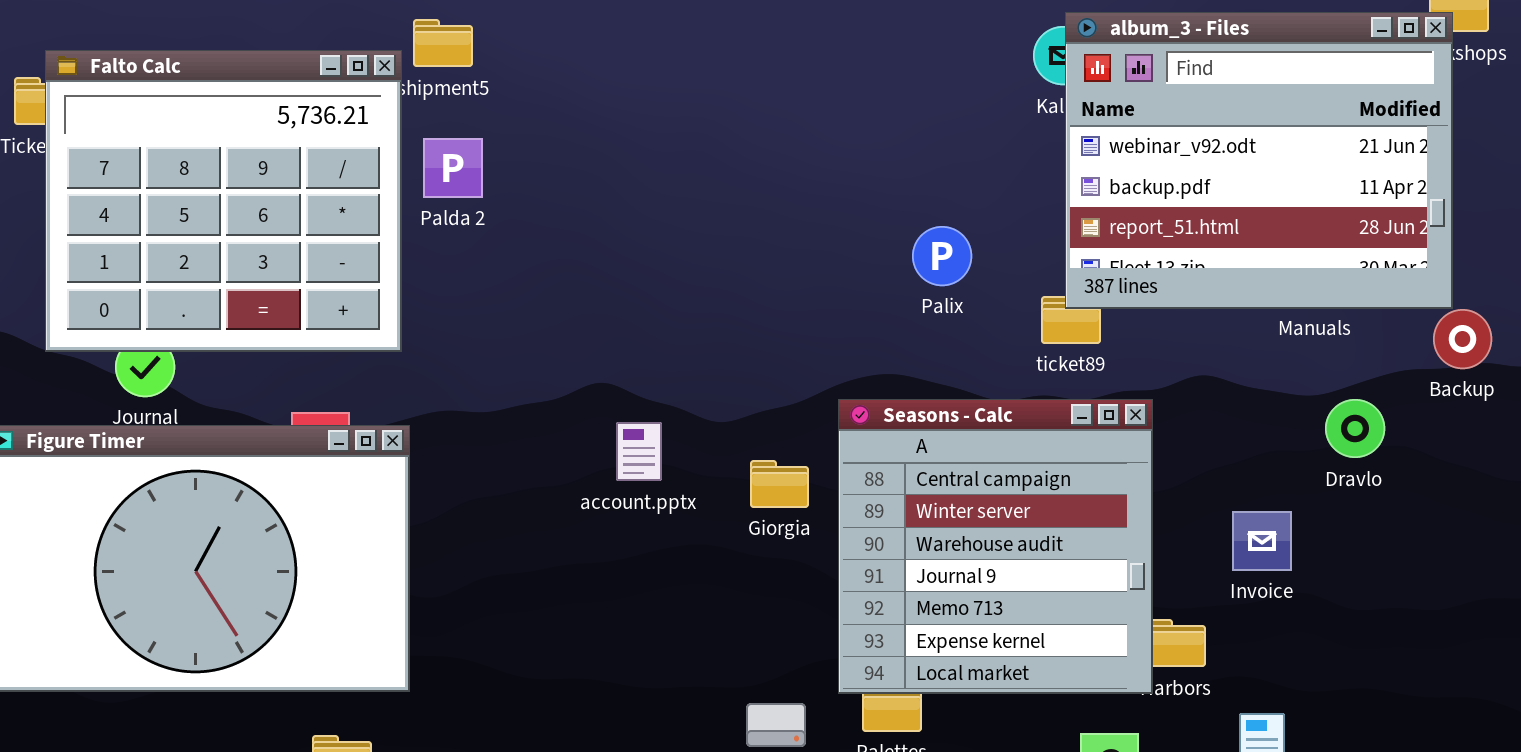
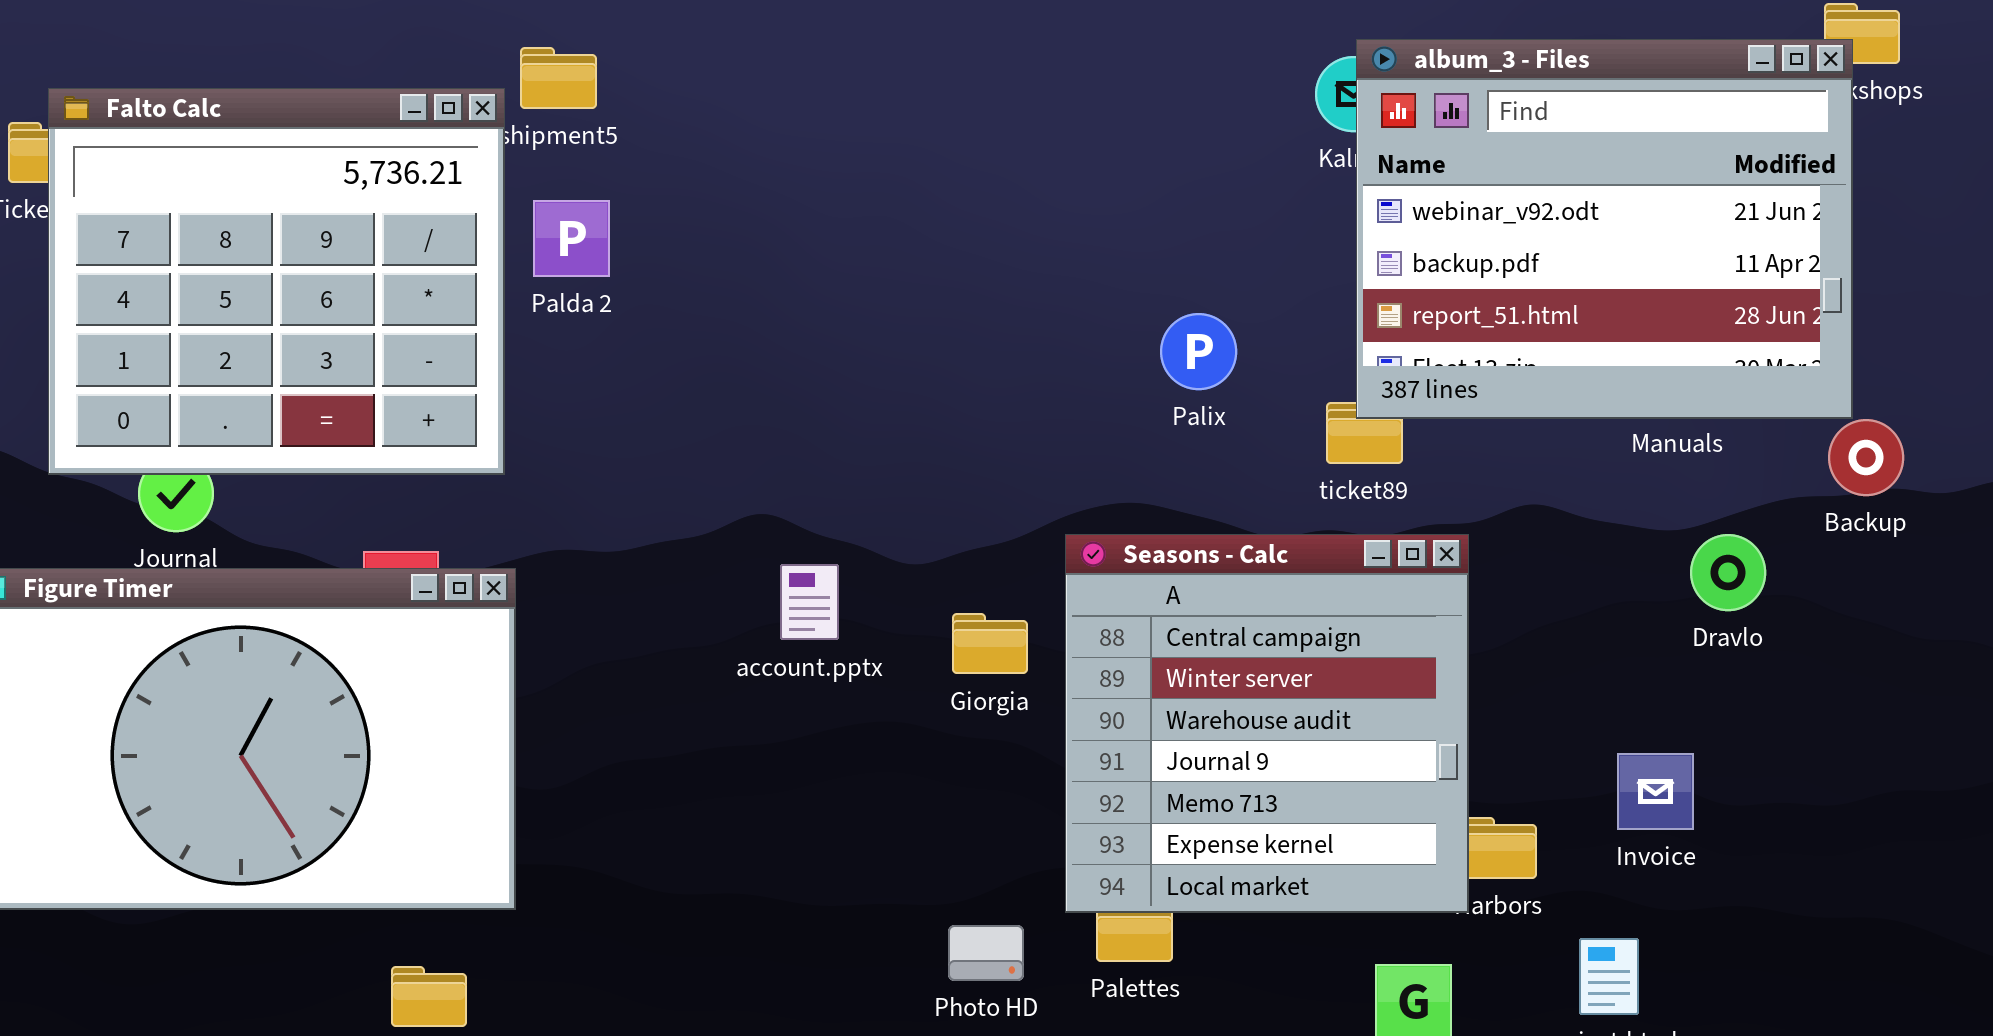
Invoice: [1232,511,1292,571] -> [1617,753,1694,830], moved

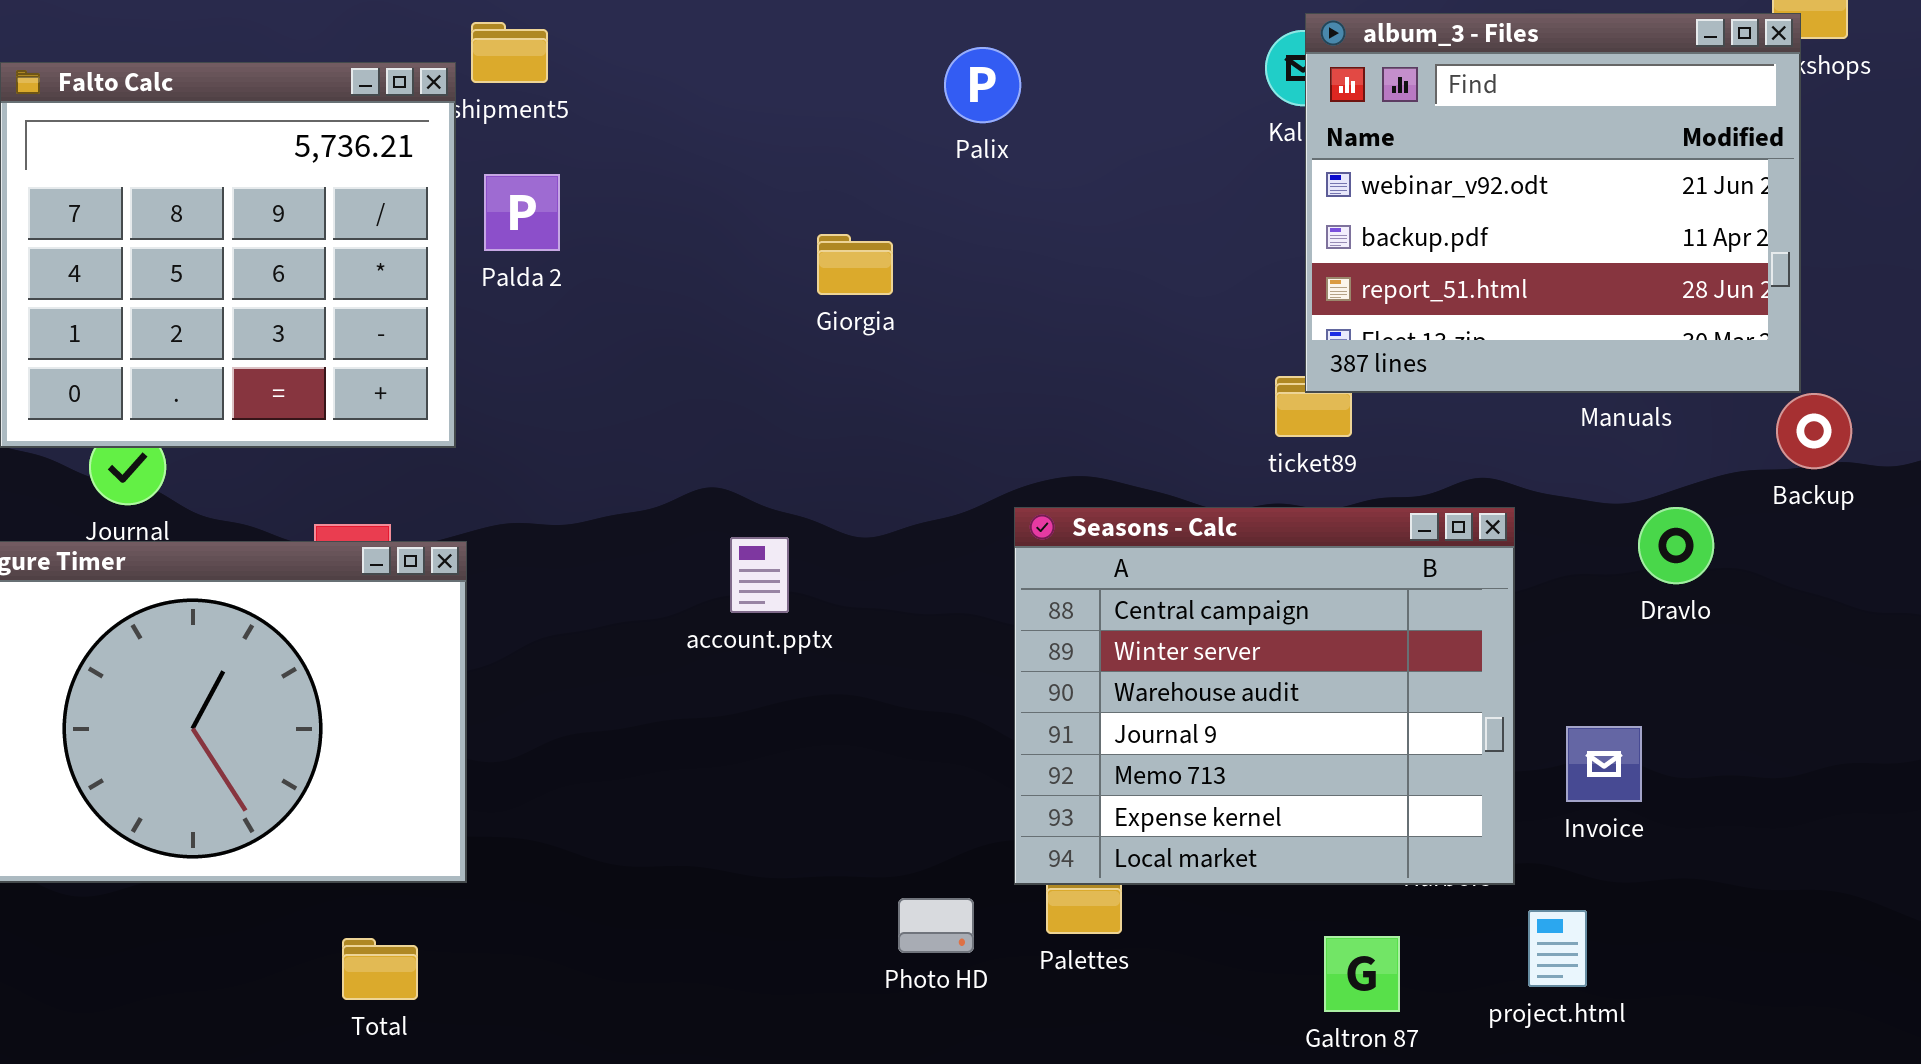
Palix: [1160,313,1237,390] -> [944,47,1021,123], moved
Seasons - Calc: [1065,534,1469,913] -> [1014,507,1515,885], resized
Giorgia: [952,613,1028,674] -> [817,234,893,295], moved

